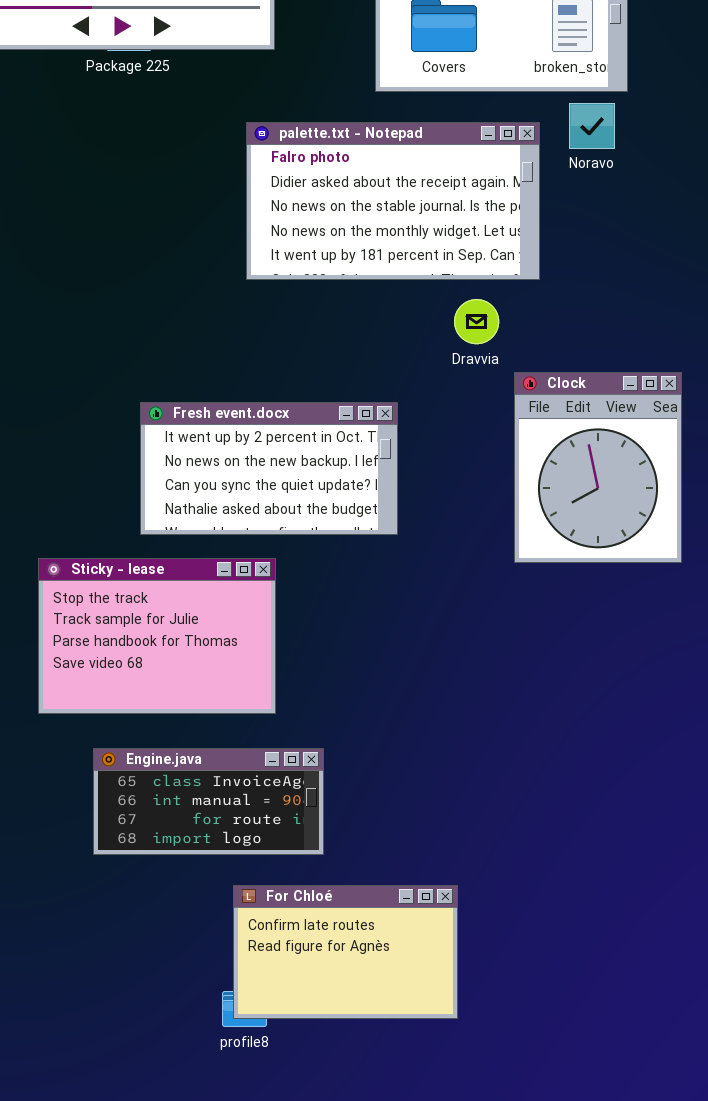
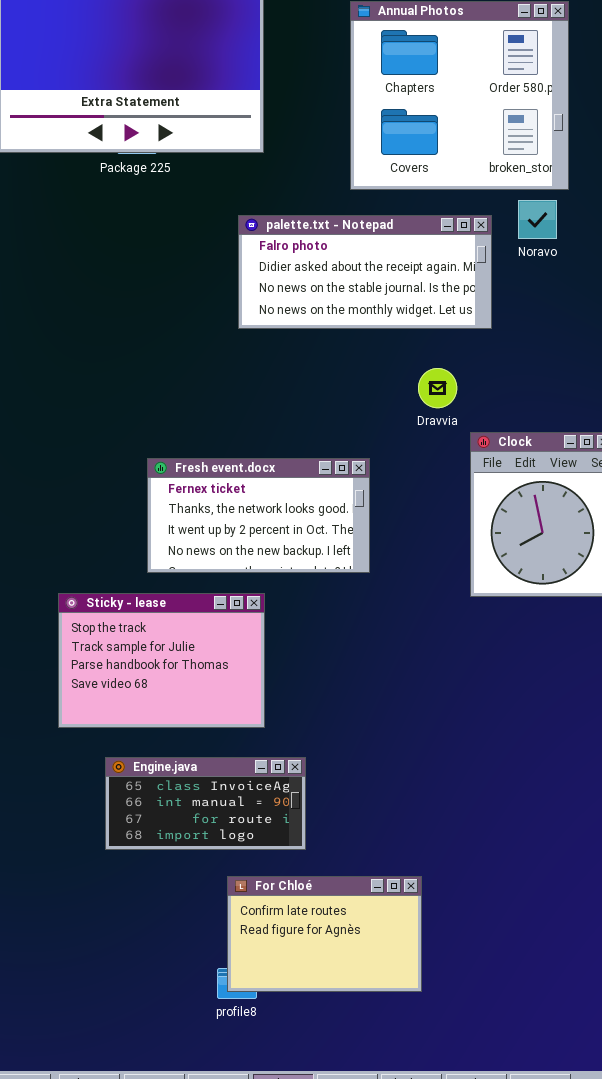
palette.txt - Notepad: [246,122,540,280] -> [238,215,492,329], resized
Fresh event.docx: [140,402,398,535] -> [147,458,370,573], scrolled up 2 rows

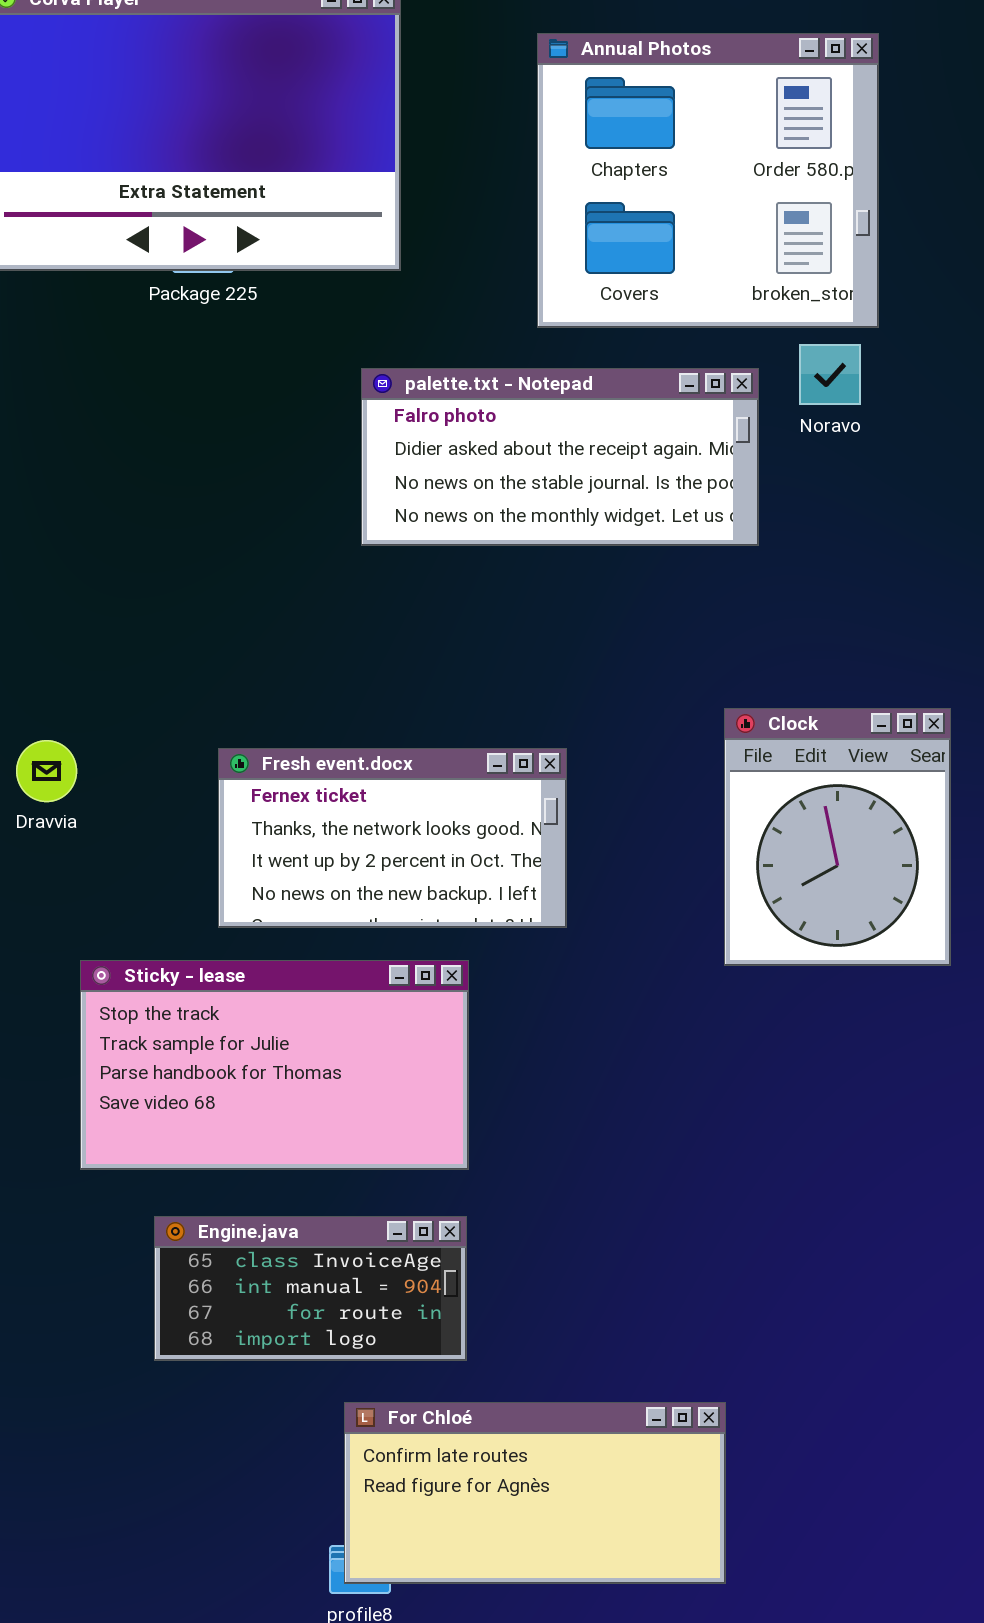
Dravvia: [418,368,457,408] -> [16,740,77,802], moved
Sticky - lease: [58,593,265,728] -> [80,960,469,1170], resized
For Chloé: [227,876,422,992] -> [344,1402,726,1584], resized

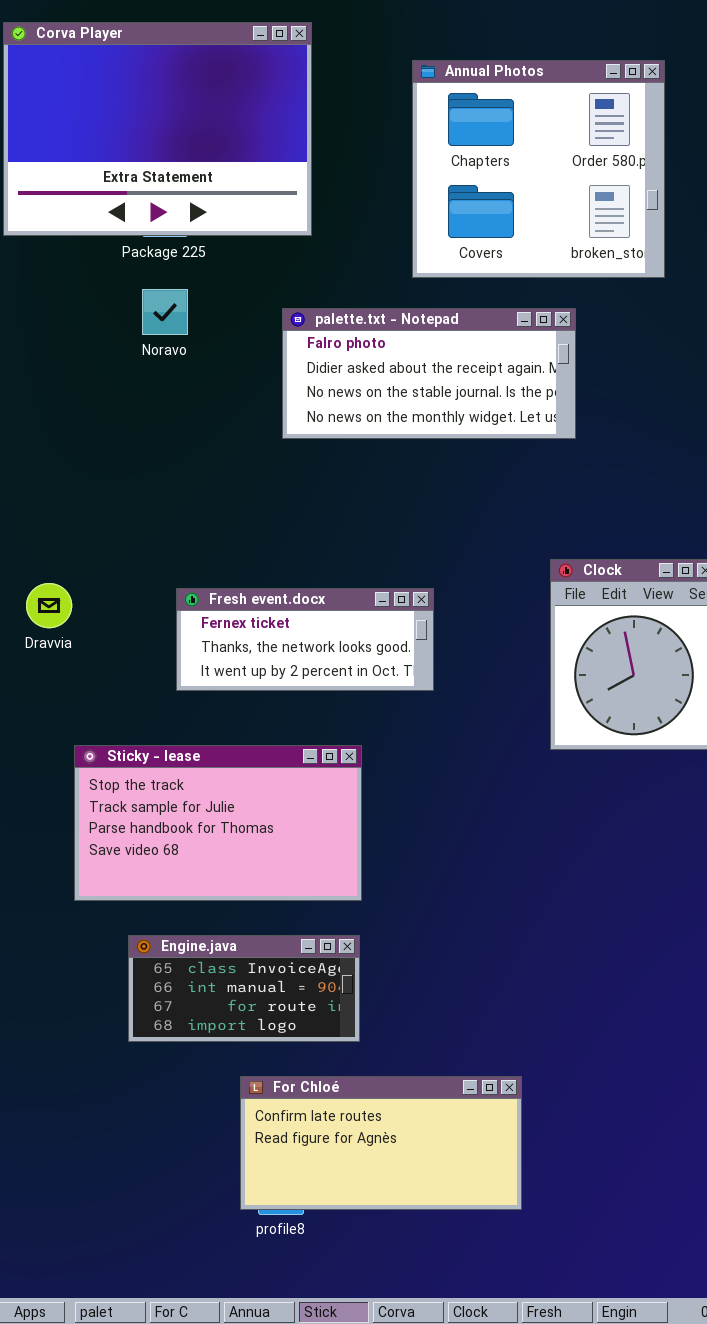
Noravo: [799,344,861,405] -> [142,289,188,335], moved
Fresh event.docx: [218,748,567,928] -> [176,588,434,691], resized
For Chloé: [344,1402,726,1584] -> [240,1076,522,1210], moved

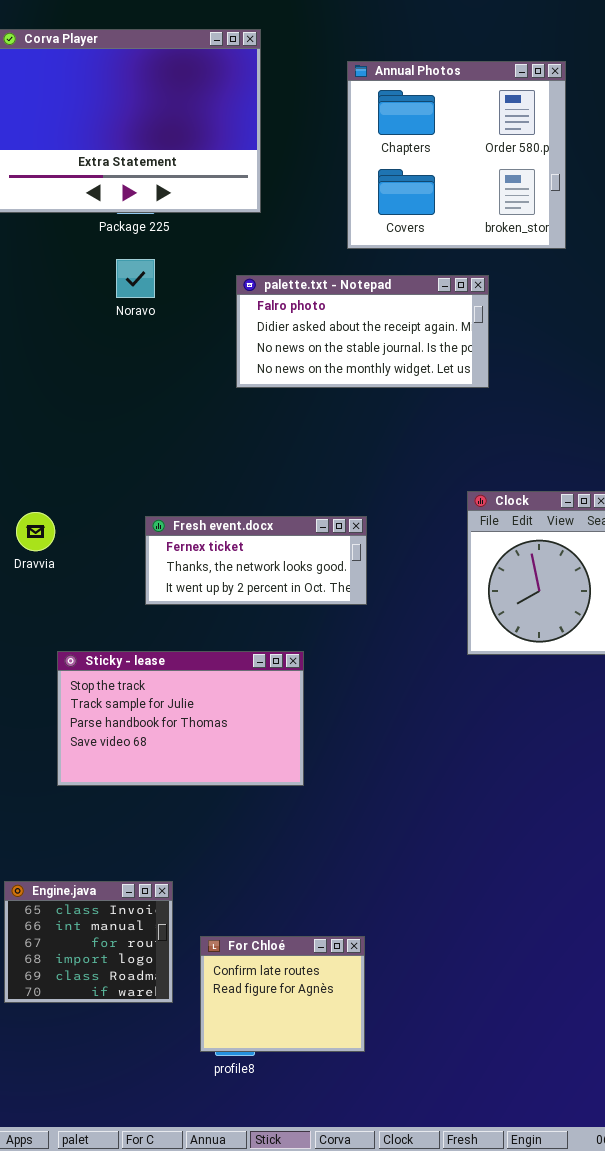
Engine.java: [128,935,360,1042] -> [4,881,173,1003], moved, resized
For Chloé: [240,1076,522,1210] -> [200,936,365,1052], resized

